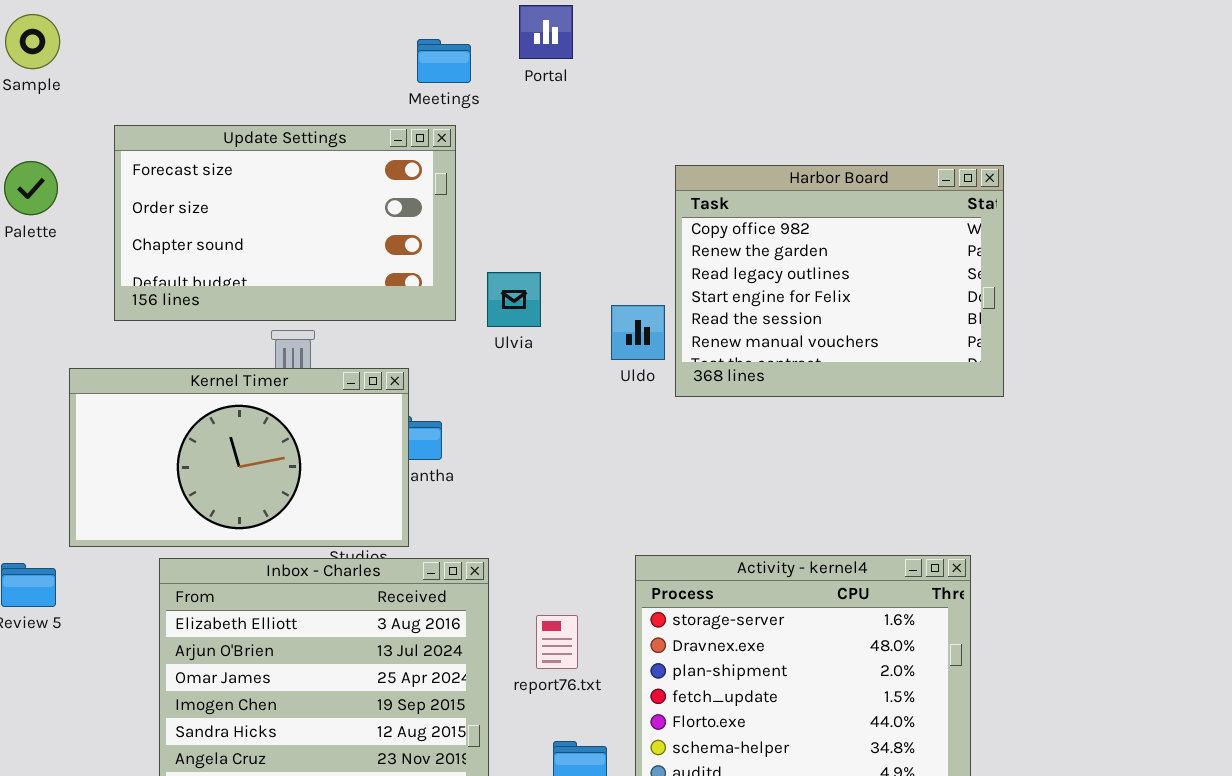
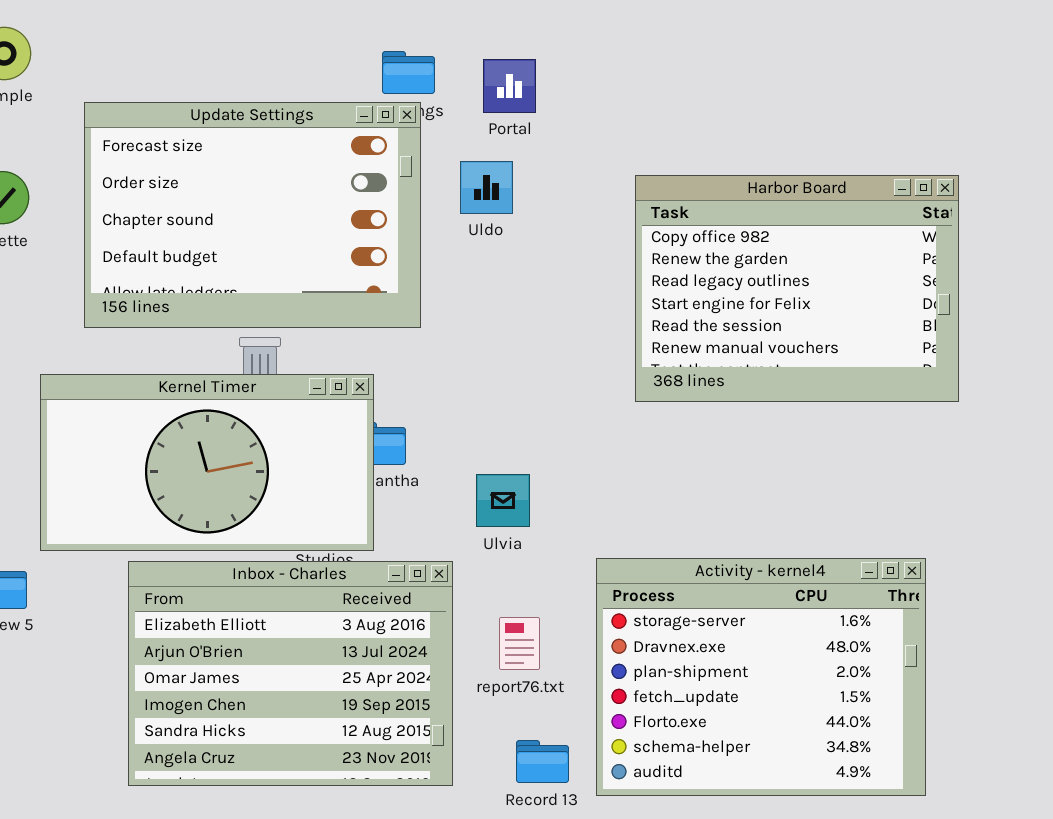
Portal: [519,5,573,59] -> [483,59,536,113], moved
Update Settings: [114,125,456,321] -> [84,102,421,328], resized
Ulvia: [487,272,541,327] -> [476,474,530,527], moved
Uldo: [611,305,665,360] -> [460,161,513,214], moved

